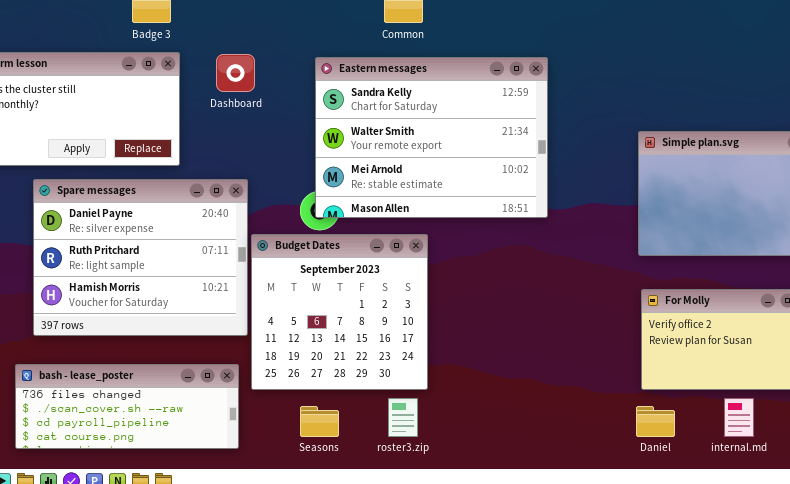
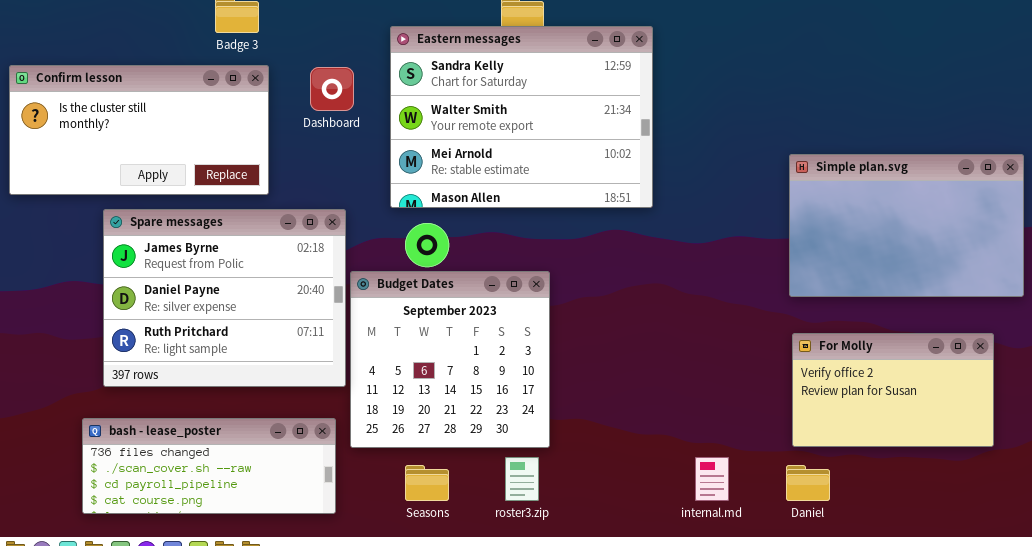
Eastern messages: [315,57,548,218] -> [390,26,653,208], moved
Spare messages: [33,179,248,336] -> [103,209,346,387], scrolled up 1 row
internal.md: [724,398,754,437] -> [695,457,729,501], moved

